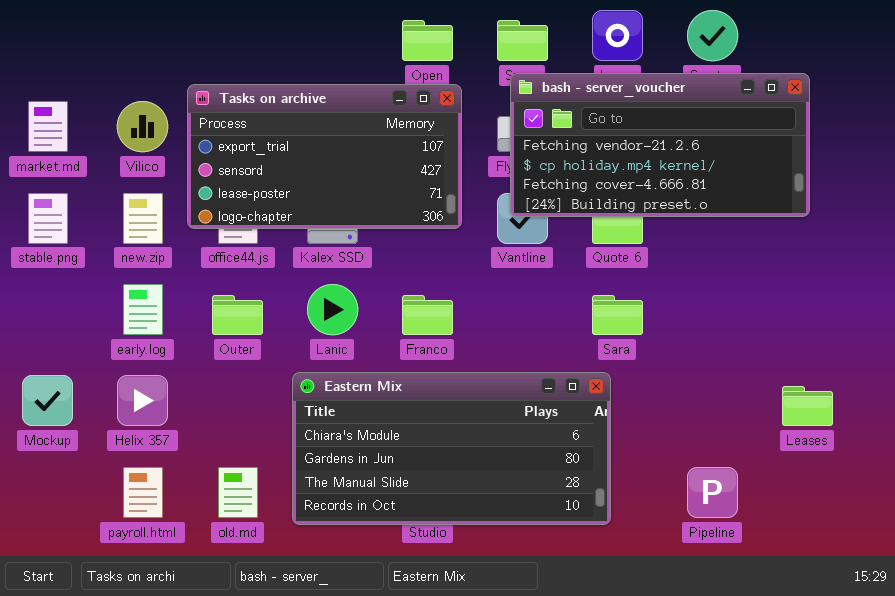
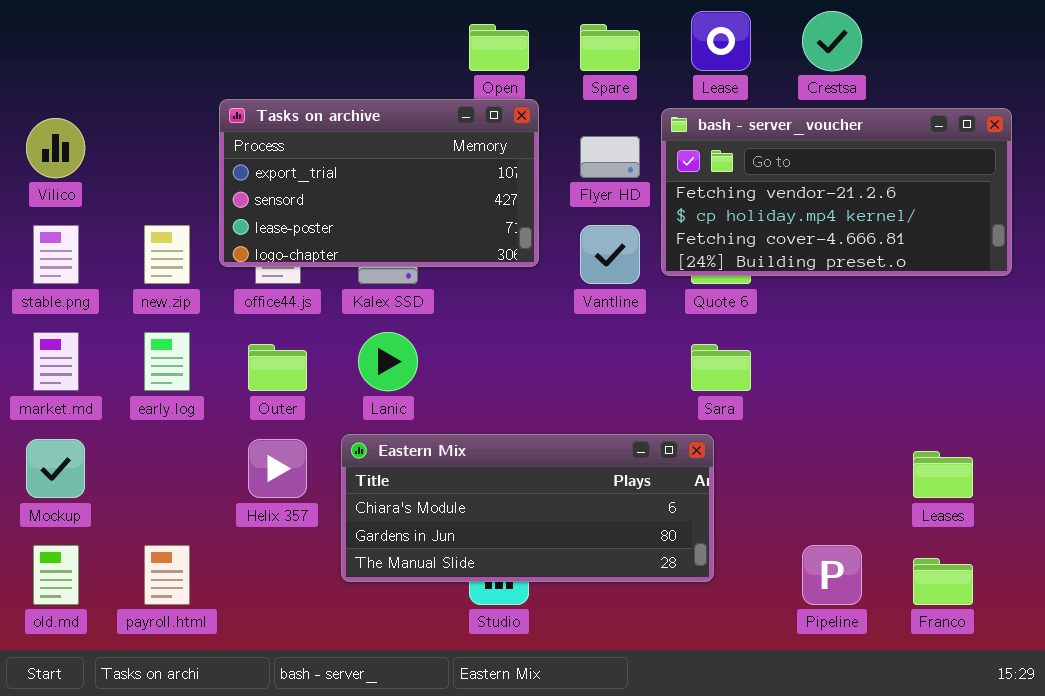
bash - server_voucher: [510,73,810,217] -> [661,108,1012,276], moved
market.md: [28,101,68,152] -> [33,332,79,391], moved
Vilico: [117,101,168,152] -> [26,118,85,178], moved
Franco: [402,295,453,335] -> [913,558,973,605], moved
Eastern Mix: [292,372,611,525] -> [341,434,714,582], resized
Helix 357: [117,375,168,426] -> [248,439,307,498], moved
old.md: [218,467,258,518] -> [33,545,79,605], moved

